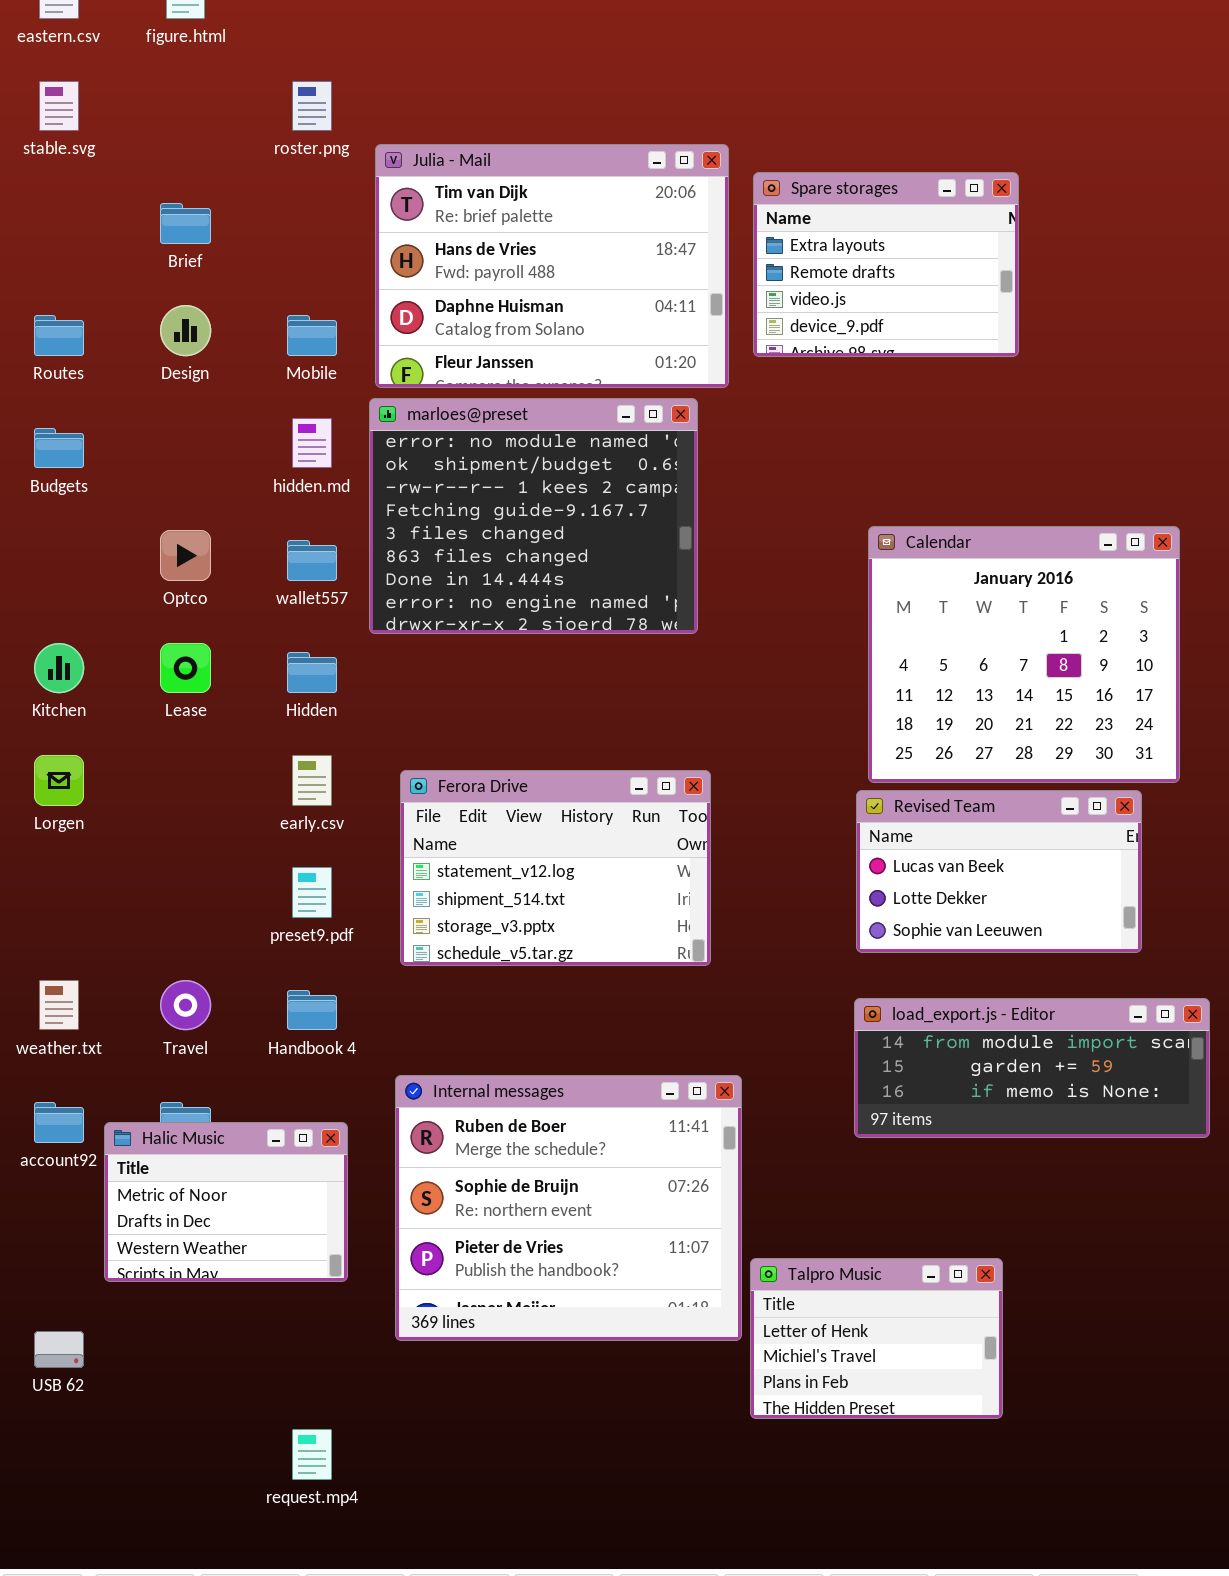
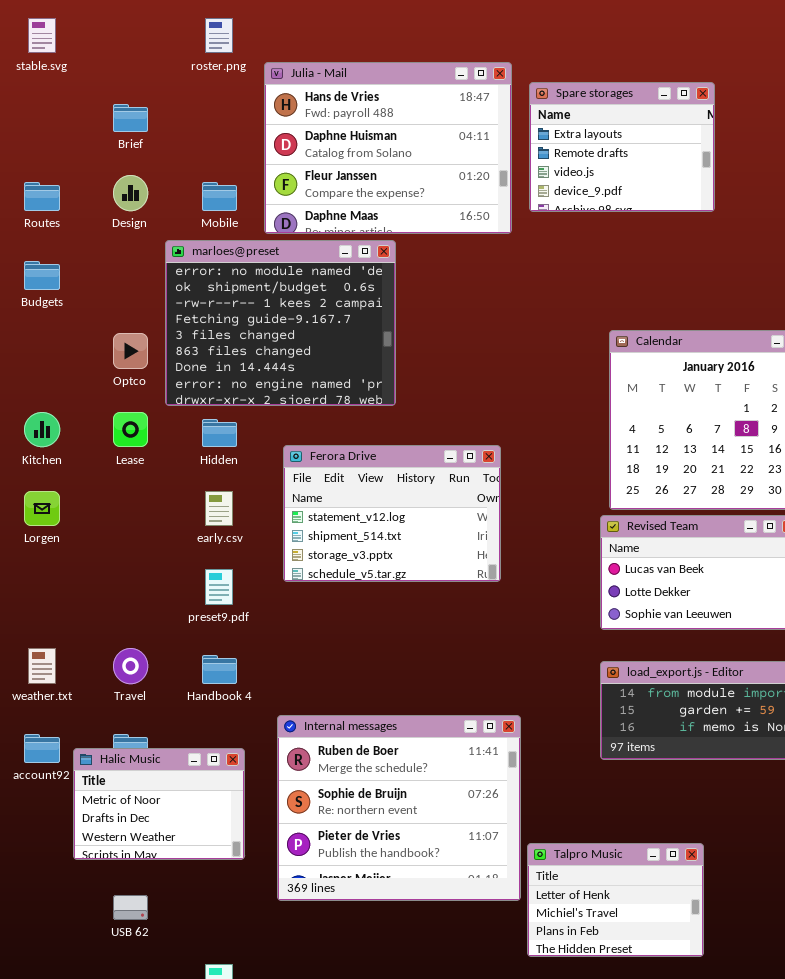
Julia - Mail: [375,144,729,388] -> [264,62,512,234], scrolled down 1 row
marloes@preset: [369,398,698,634] -> [165,240,396,406], moved
Ferora Drive: [400,770,711,966] -> [283,445,501,582], moved
USB 62: [34,1331,84,1368] -> [113,895,148,920], moved

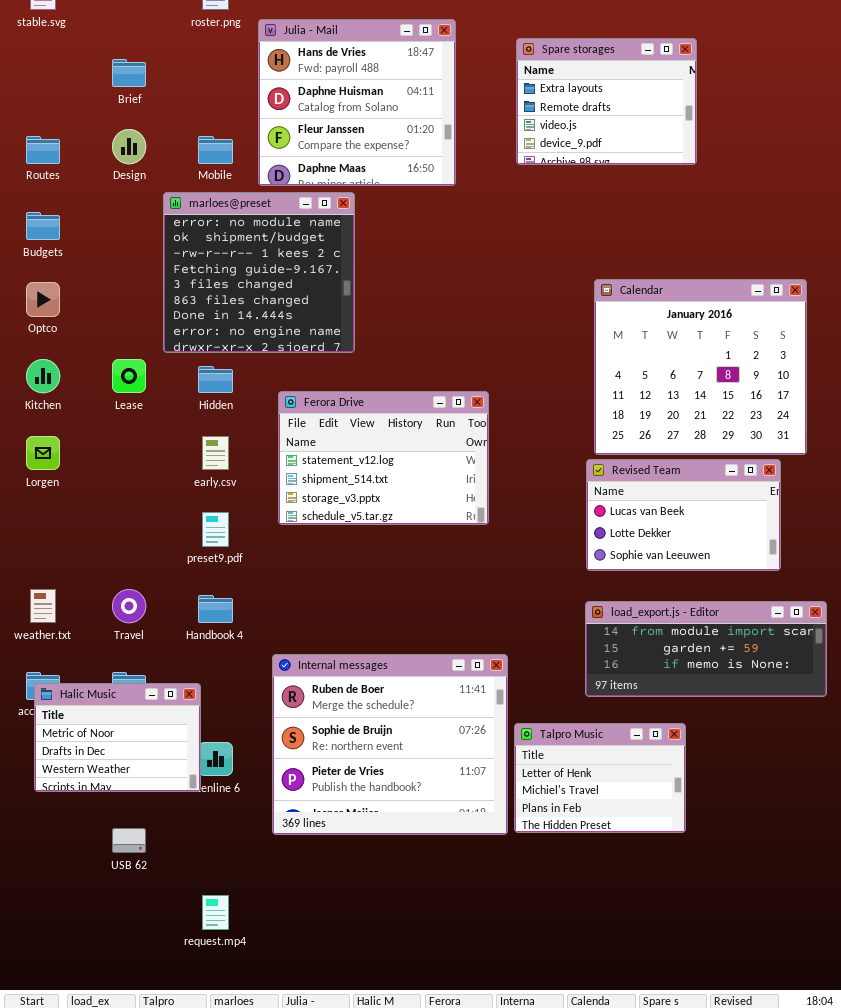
Julia - Mail: [264,62,512,234] -> [258,19,456,186], resized
marloes@preset: [165,240,396,406] -> [163,192,355,353], resized
Optco: [113,333,148,369] -> [26,282,60,317], moved
Halic Music: [73,748,245,860] -> [34,683,201,792], moved
Talpro Music: [527,843,704,957] -> [514,723,686,833], moved

